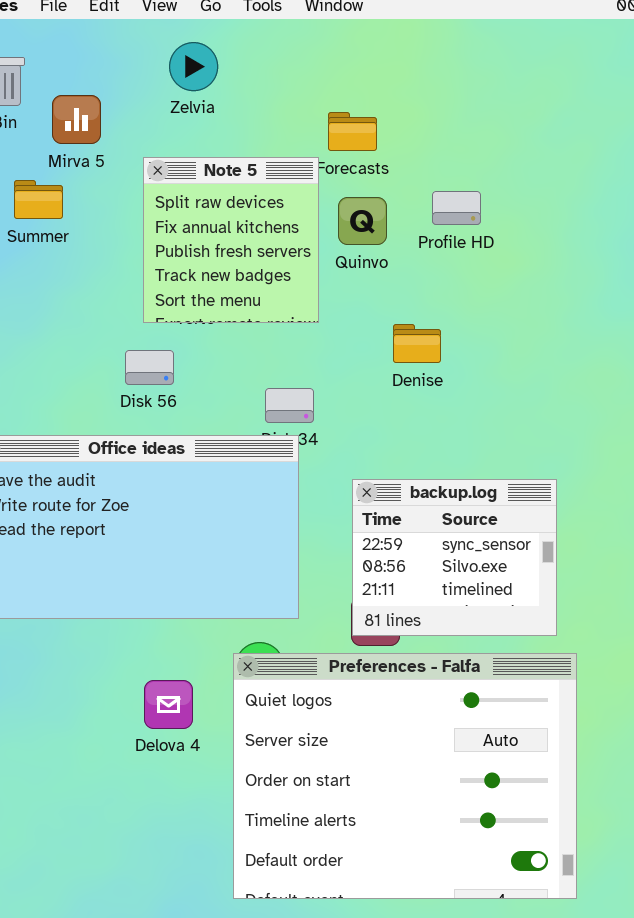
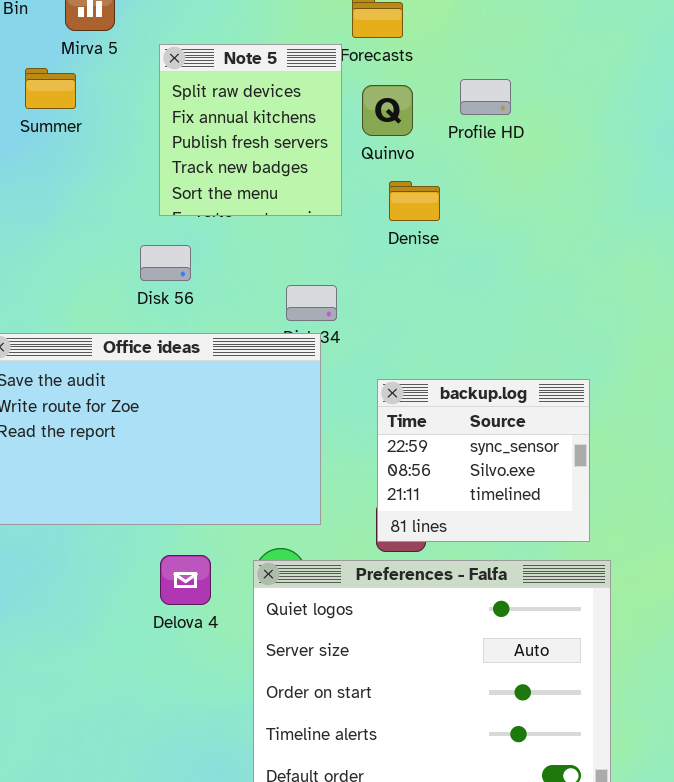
Denise: [393,324,441,363] -> [389,181,440,221], moved
Delova 4: [144,680,193,729] -> [160,555,211,605], moved

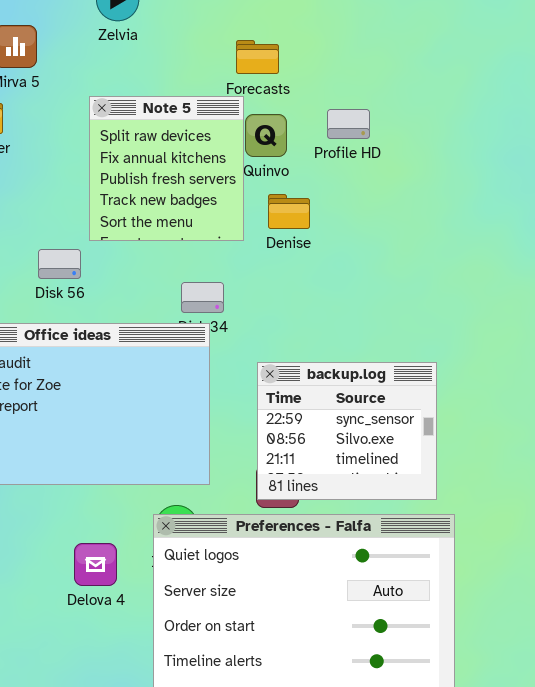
Note 5: [159,44,342,216] -> [89,96,244,241], moved
Disk 56: [140,245,191,281] -> [38,249,81,279], moved
Delova 4: [160,555,211,605] -> [74,543,117,586], moved

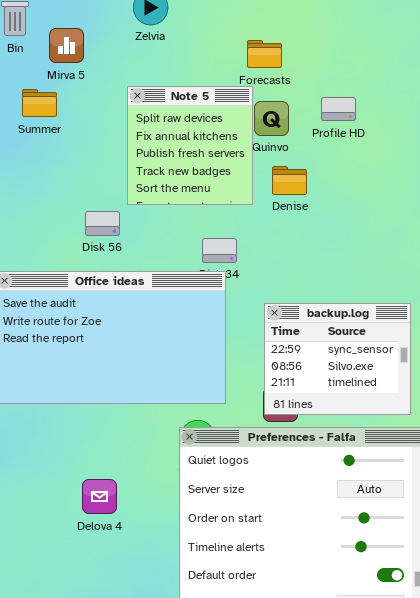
Delova 4: [74,543,117,586] -> [82,479,117,514], moved

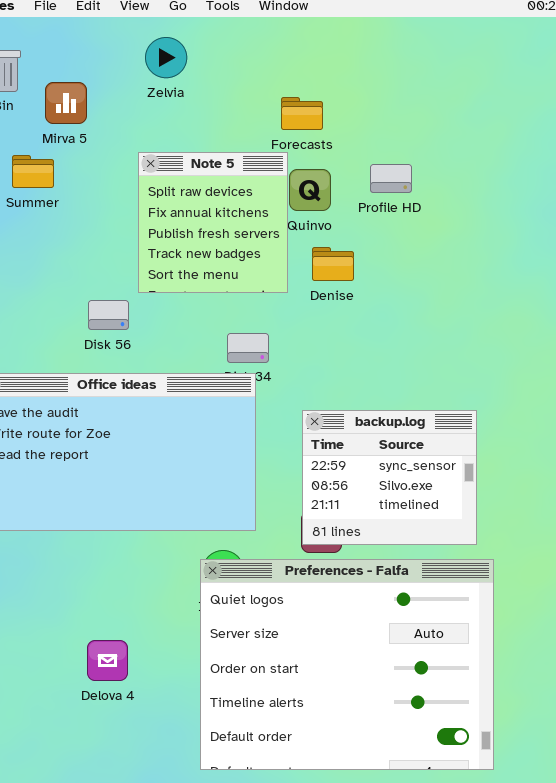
Delova 4: [82,479,117,514] -> [87,640,128,681], moved

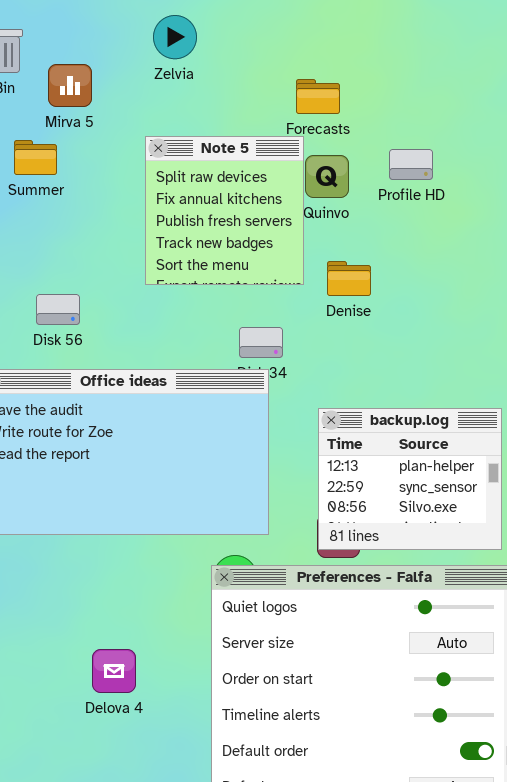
Denise: [312,247,354,281] -> [327,261,371,296], moved
Disk 56: [88,300,129,330] -> [36,294,80,325], moved
backup.log: [302,410,477,545] -> [318,408,502,550], scrolled up 1 row

